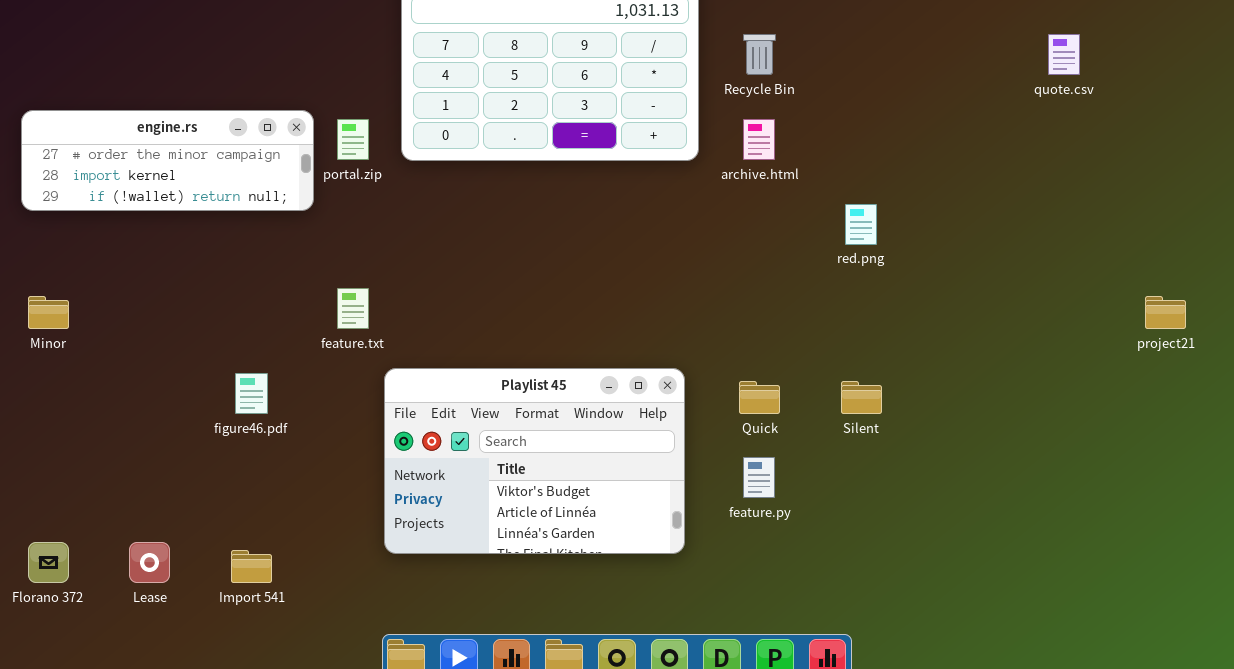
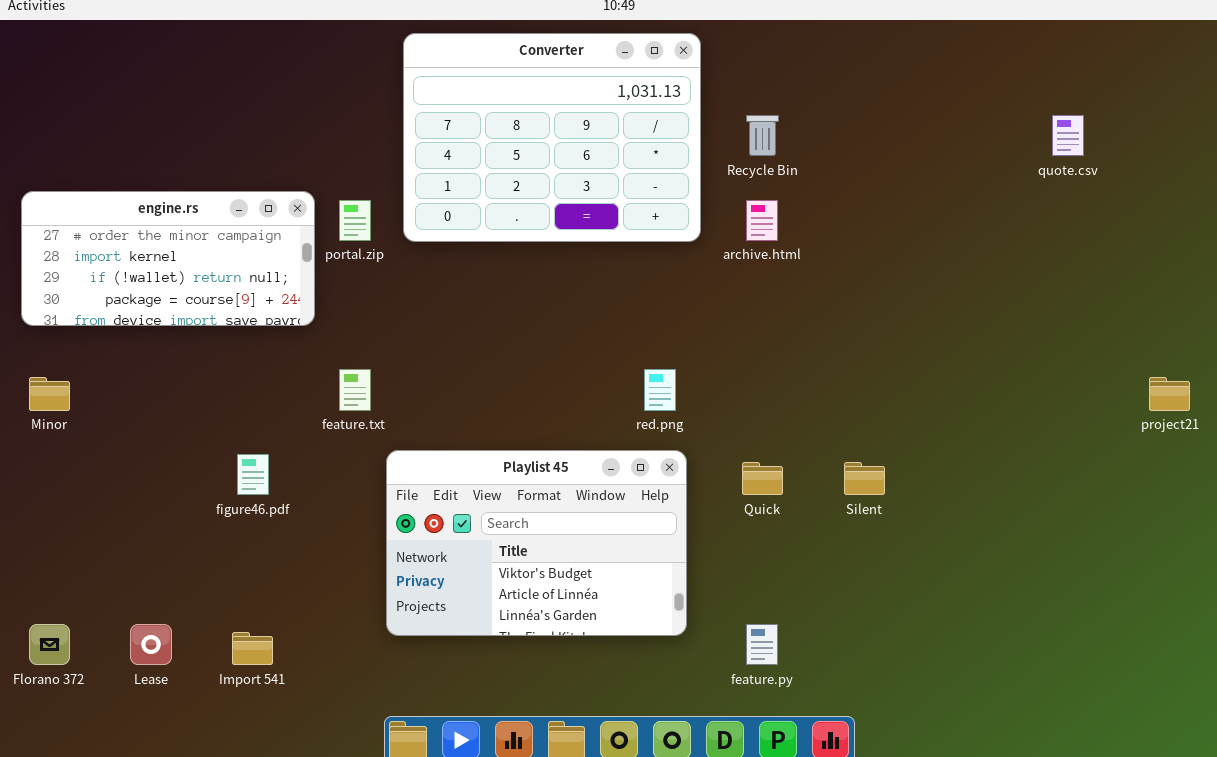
engine.rs: [21,110,314,211] -> [21,191,315,326], resized
red.png: [845,204,877,245] -> [644,369,676,411], moved
feature.py: [743,457,775,498] -> [746,624,778,665], moved

